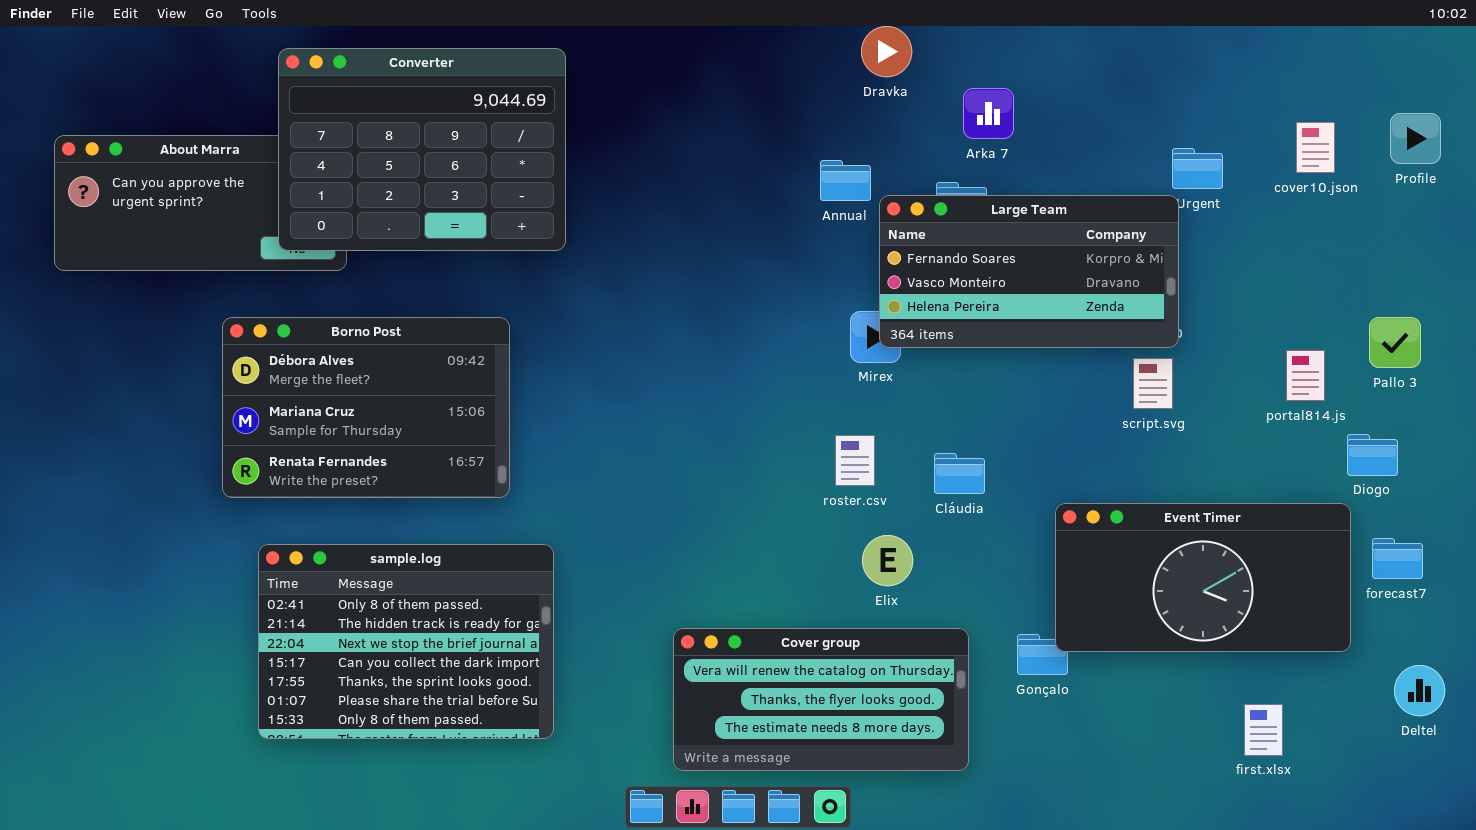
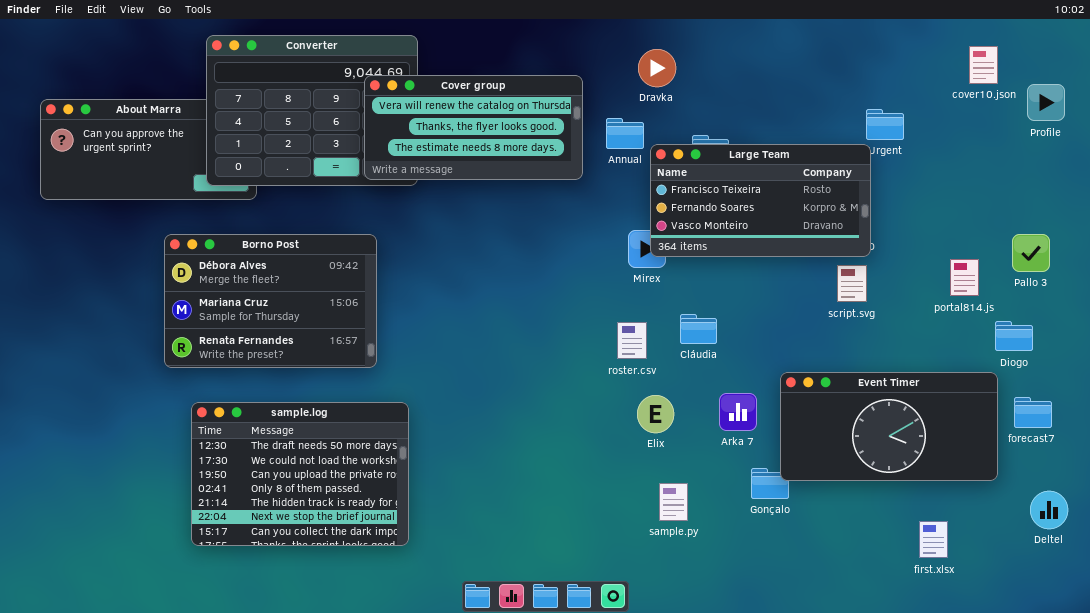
Dravka: [861,26,912,77] -> [638,49,676,87], moved
Arka 7: [963,88,1014,139] -> [719,393,757,431], moved
cover10.json: [1296,122,1335,173] -> [969,46,998,84], moved
Large Team: [879,195,1179,348] -> [650,144,871,257], scrolled up 1 row
Cláudia: [934,453,985,494] -> [680,314,717,344], moved
sample.log: [258,544,554,739] -> [191,402,409,546], scrolled up 3 rows
Cover group: [673,628,969,771] -> [364,75,583,180], moved

